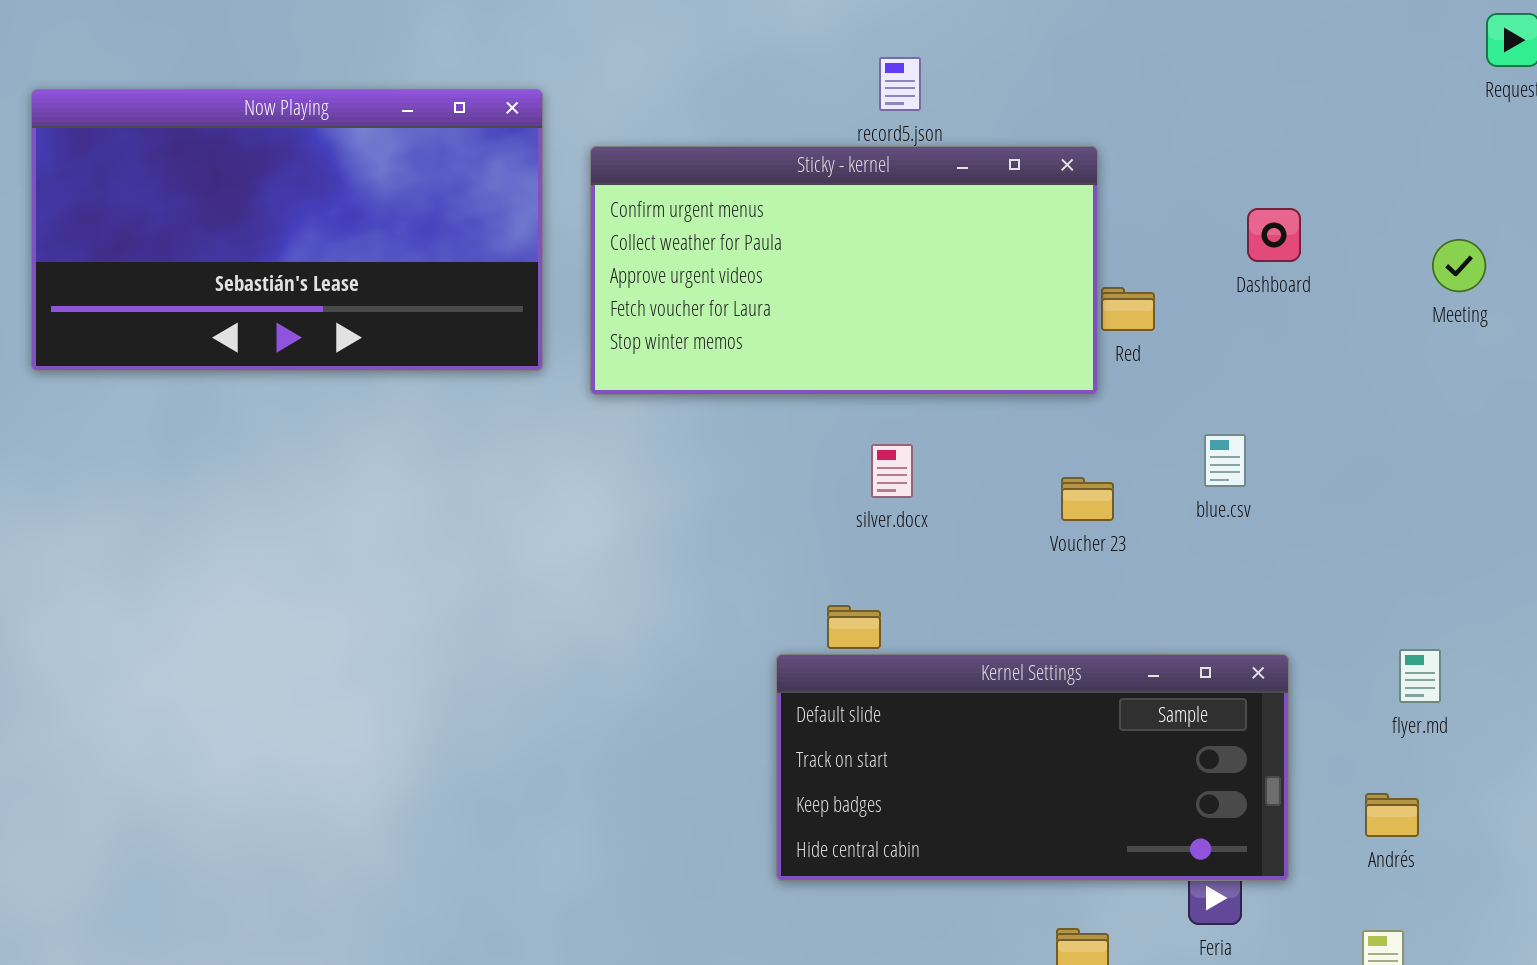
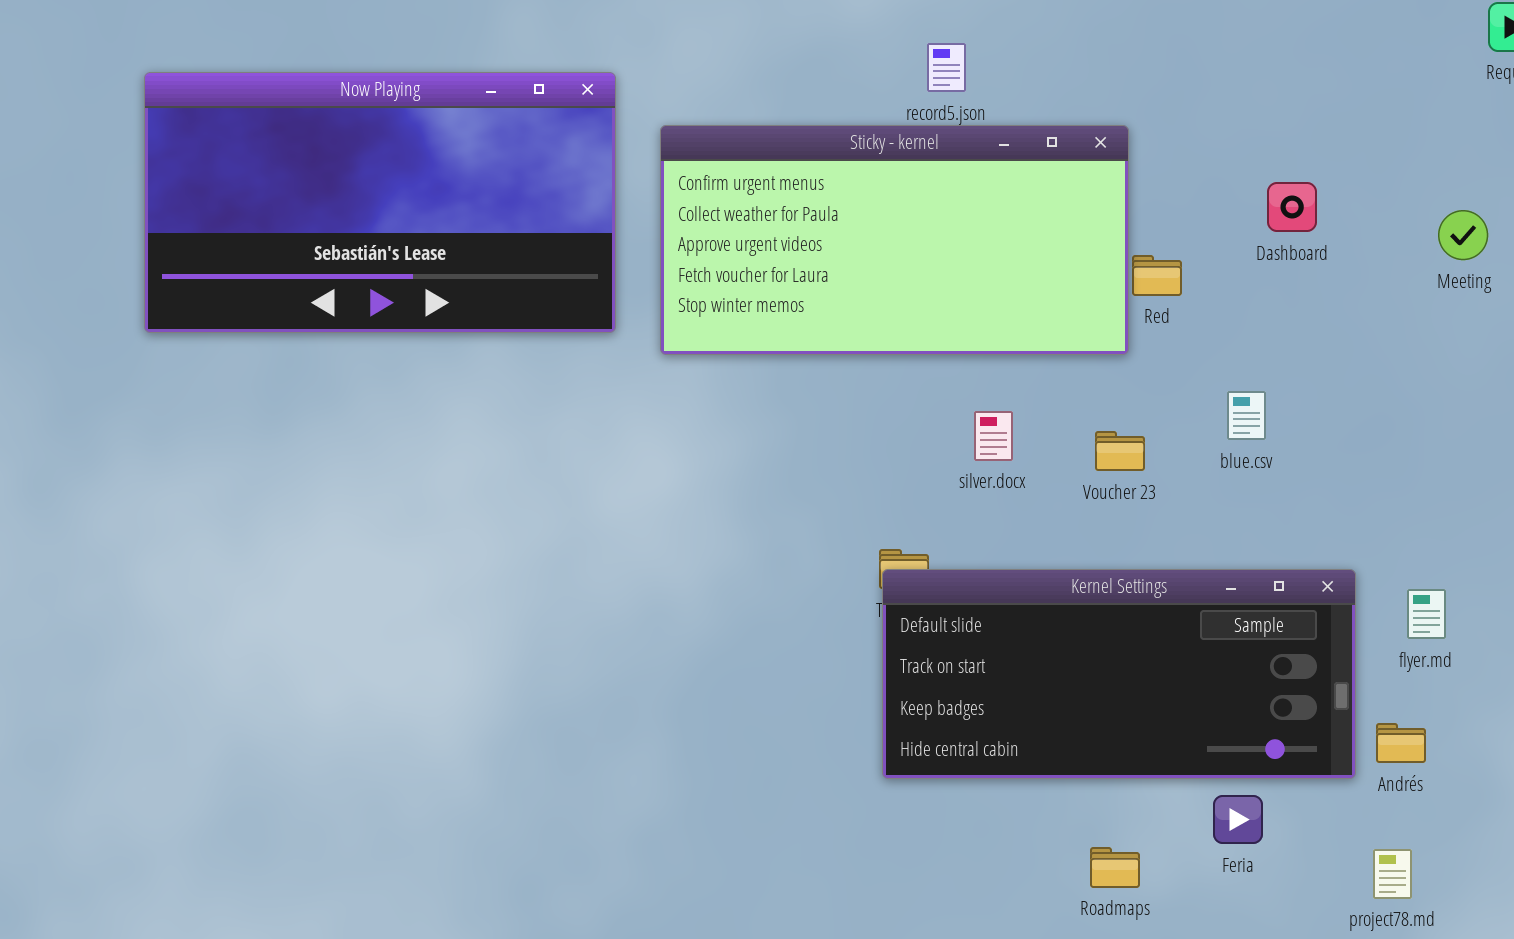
silver.docx: [871,444,913,498] -> [974,411,1013,461], moved
Kernel Settings: [776,654,1289,881] -> [882,569,1356,779], moved

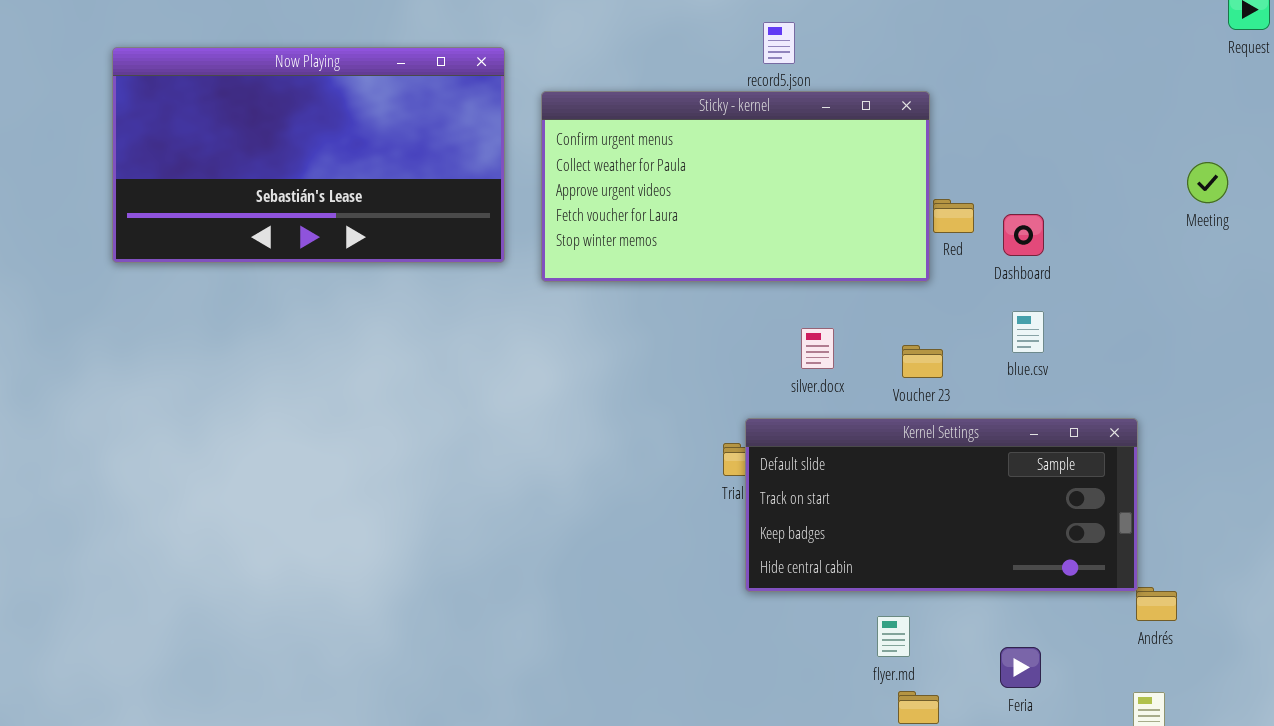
Dashboard: [1267,182,1317,232] -> [1003,214,1044,256], moved
Kernel Settings: [882,569,1356,779] -> [745,418,1138,592], moved
flyer.md: [1407,589,1446,639] -> [877,616,910,657], moved

